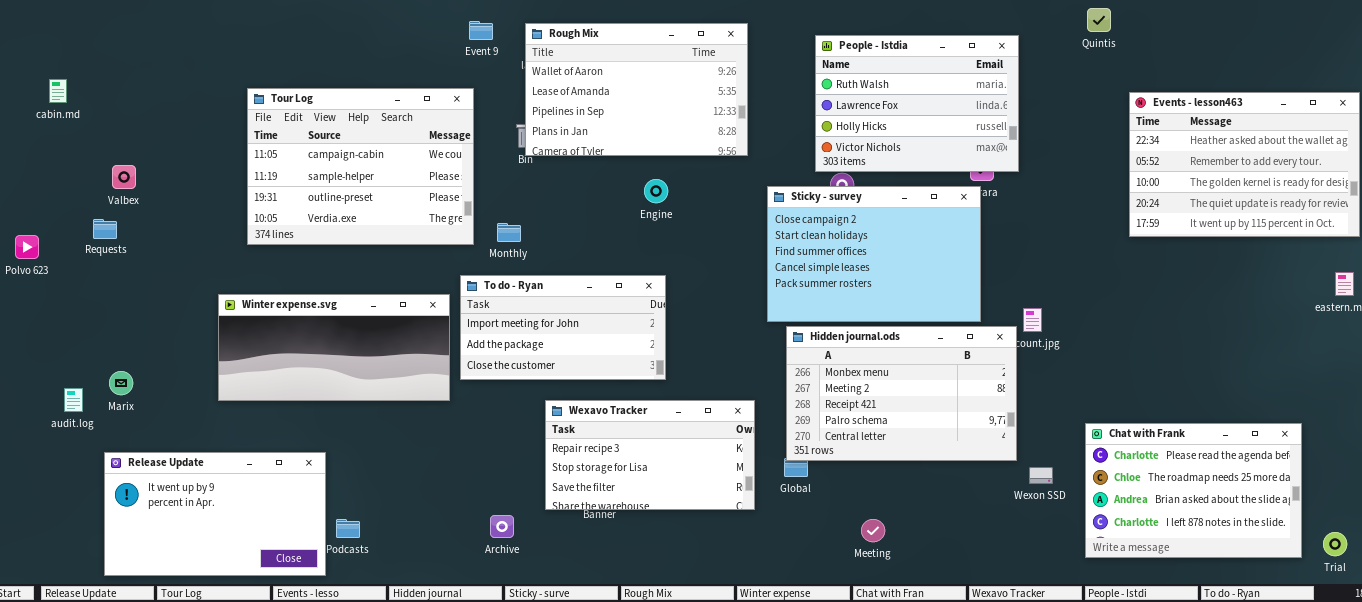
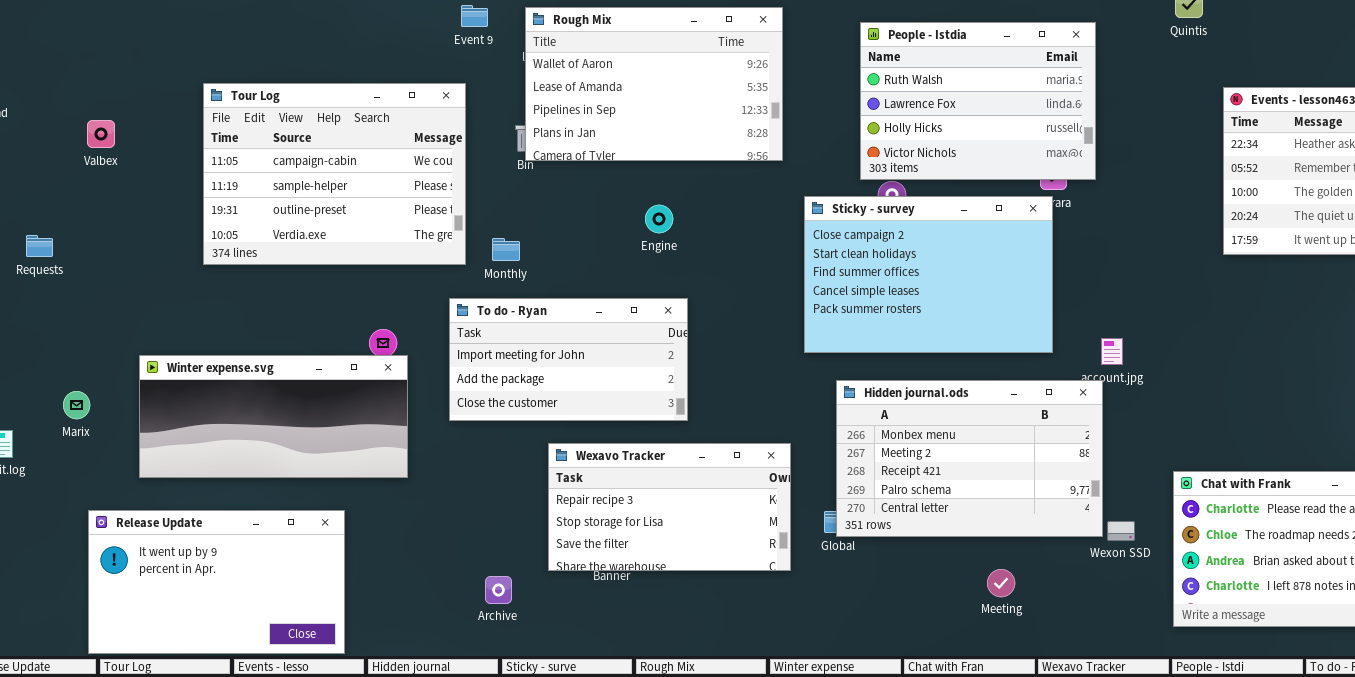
Valbex: [112,165,136,189] -> [87,120,115,148], moved
Engine: [644,179,668,203] -> [645,205,673,233], moved
Winter expense.svg: [218,294,450,401] -> [139,355,408,478], moved
Hidden journal.ods: [786,326,1017,461] -> [836,380,1103,537], moved
Marix: [109,371,133,395] -> [63,391,90,419], moved
Release Update: [104,452,326,576] -> [88,510,345,654], moved
Meeting: [861,519,885,542] -> [987,569,1015,597], moved

